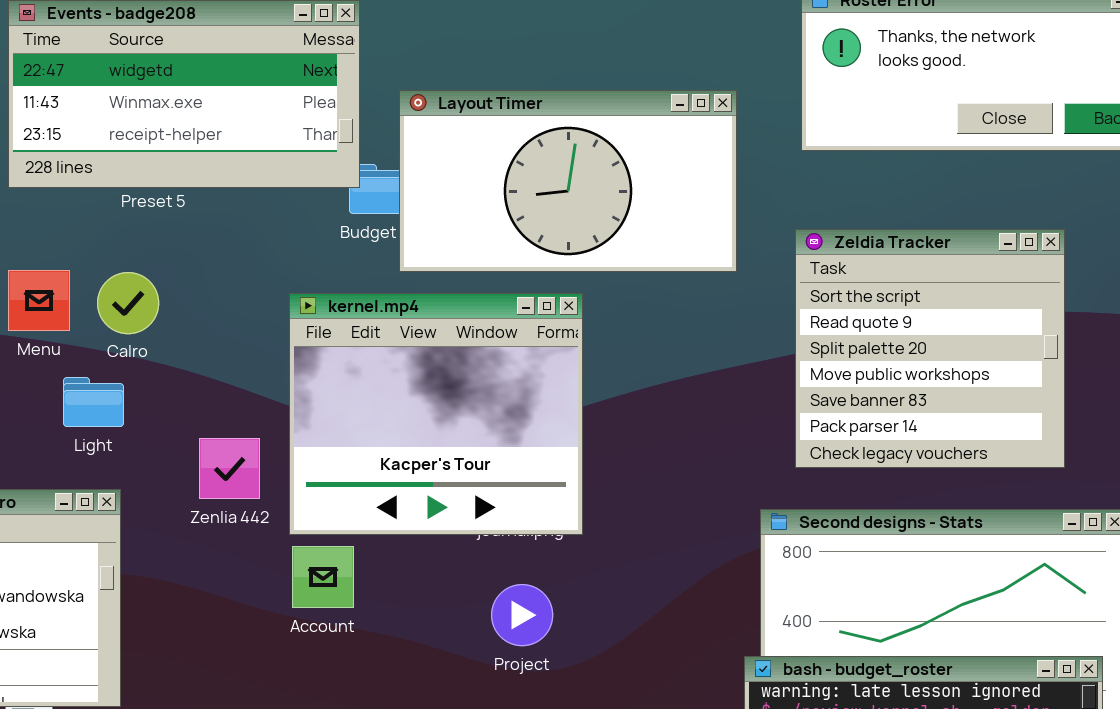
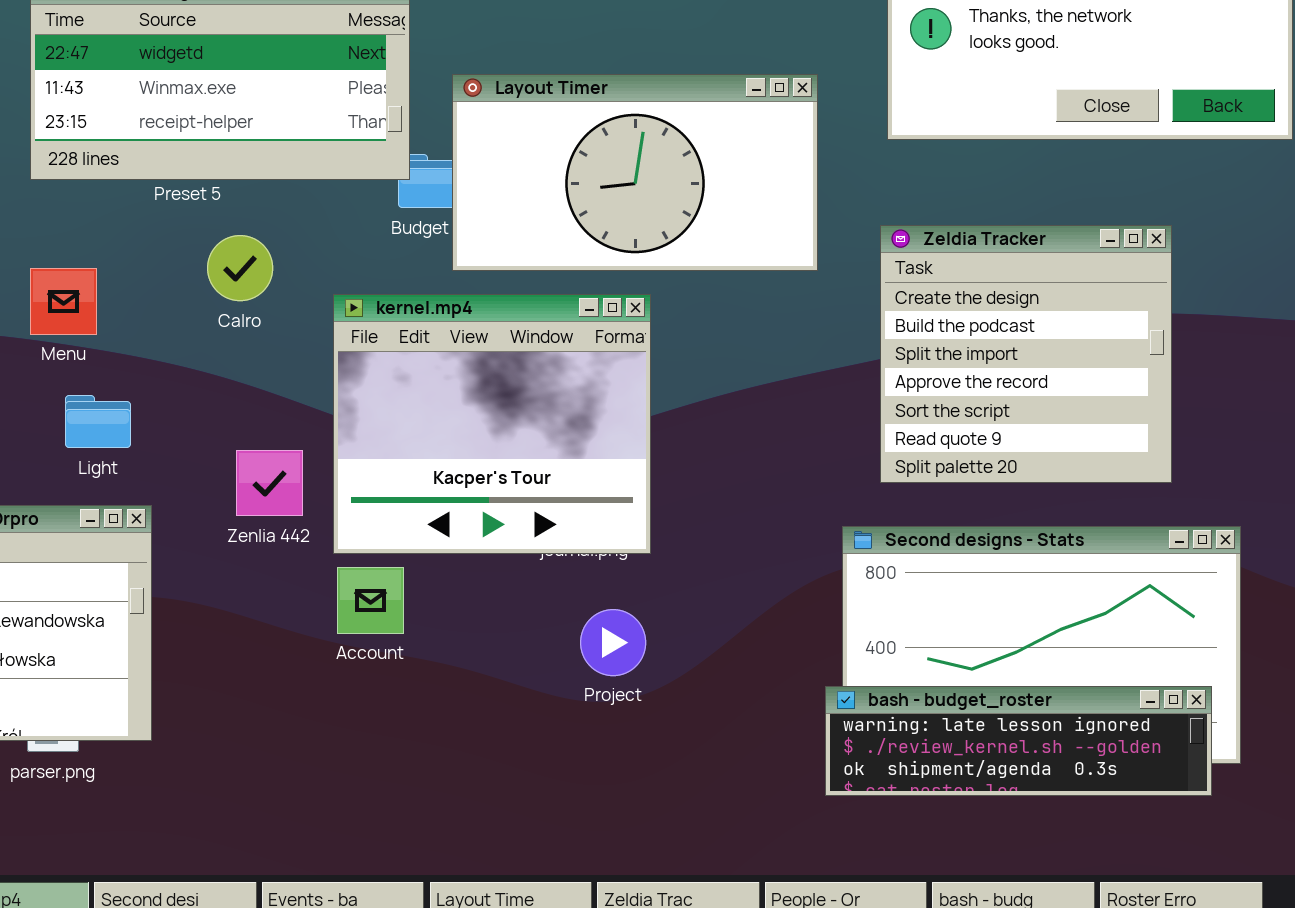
Zeldia Tracker: [795,229,1065,468] -> [880,225,1172,483], scrolled up 4 rows
Calro: [97,272,159,334] -> [207,235,273,301], moved
Light: [63,377,124,427] -> [65,395,131,448], moved
Project: [491,584,553,646] -> [580,609,646,676], moved

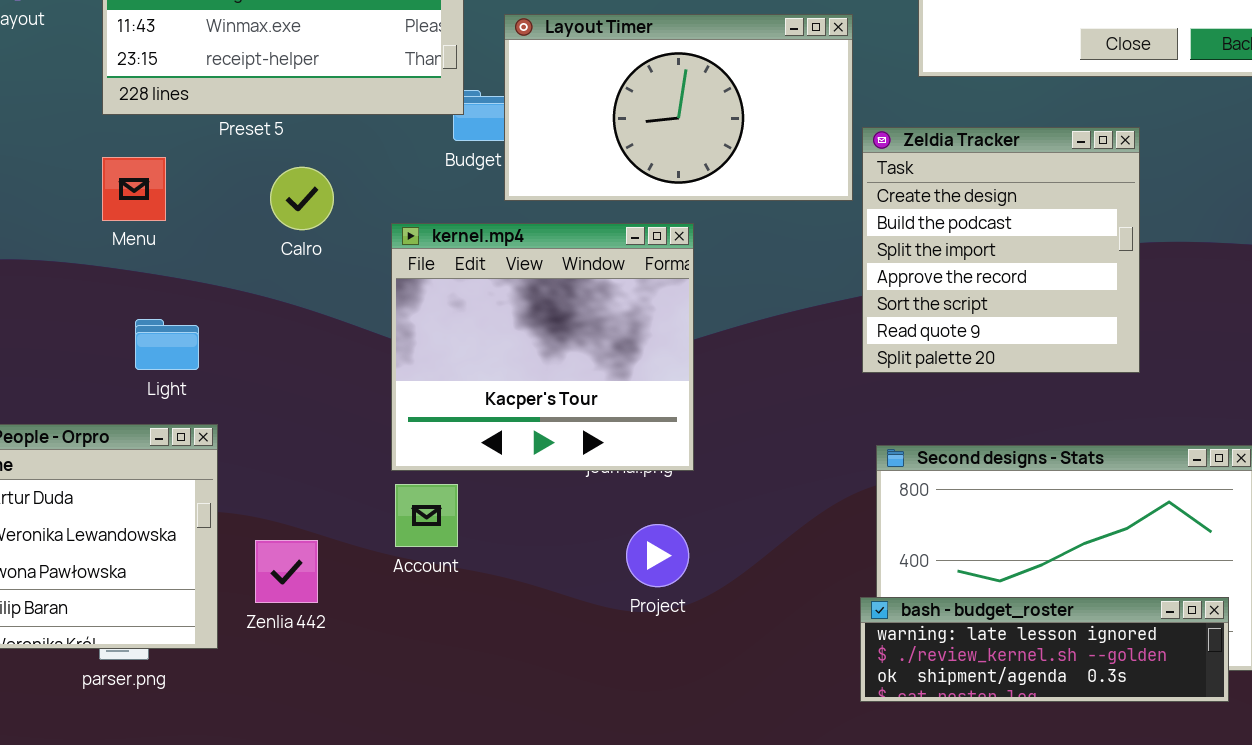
Zeldia Tracker: [880,225,1172,483] -> [862,127,1140,373], moved
Menu: [30,268,97,335] -> [102,157,166,221], moved
Zenlia 442: [236,450,303,516] -> [255,540,318,603], moved

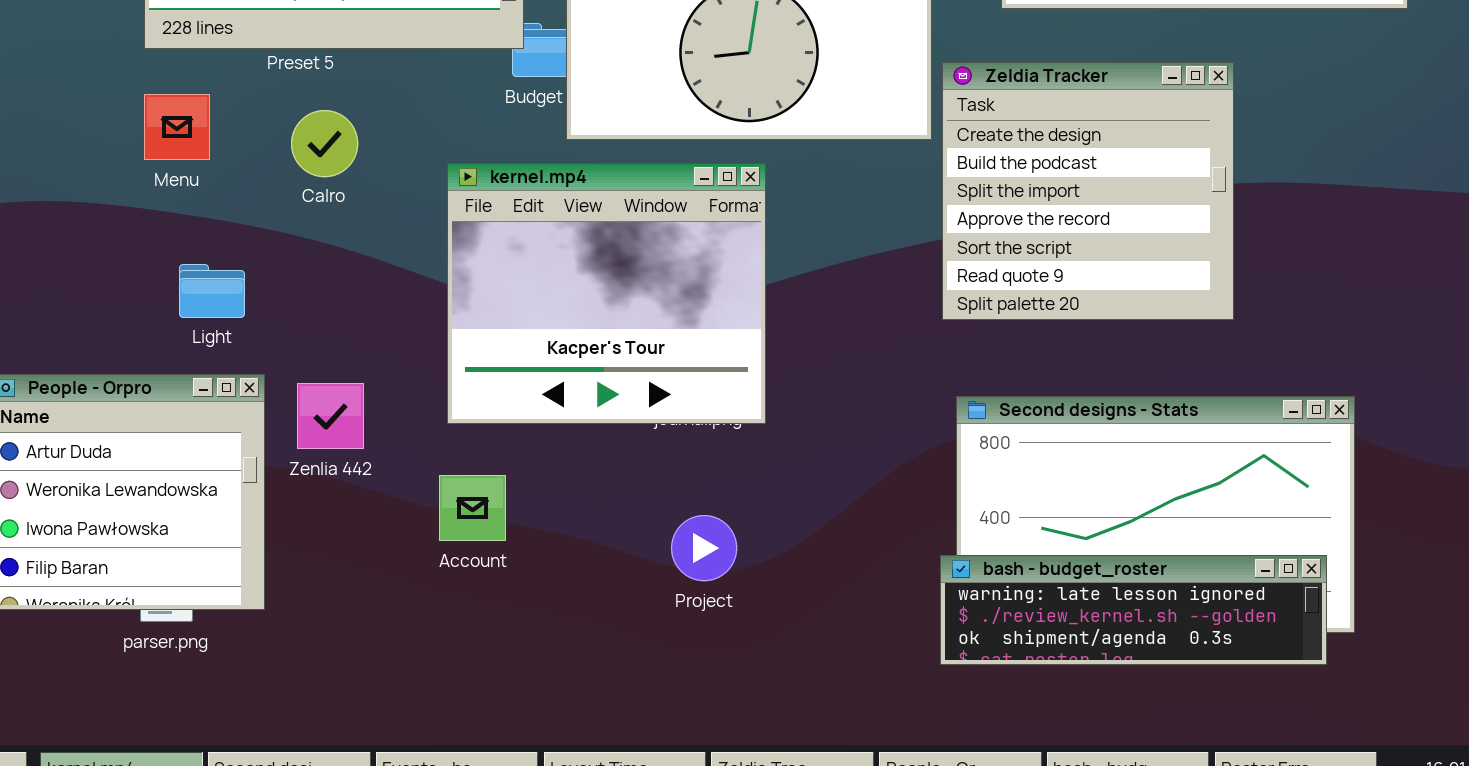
Calro: [270,167,334,230] -> [291,110,358,177], moved
Account: [395,484,458,547] -> [439,475,506,541], moved
Project: [626,524,689,587] -> [671,515,737,581], moved
Zenlia 442: [255,540,318,603] -> [297,383,364,449], moved

